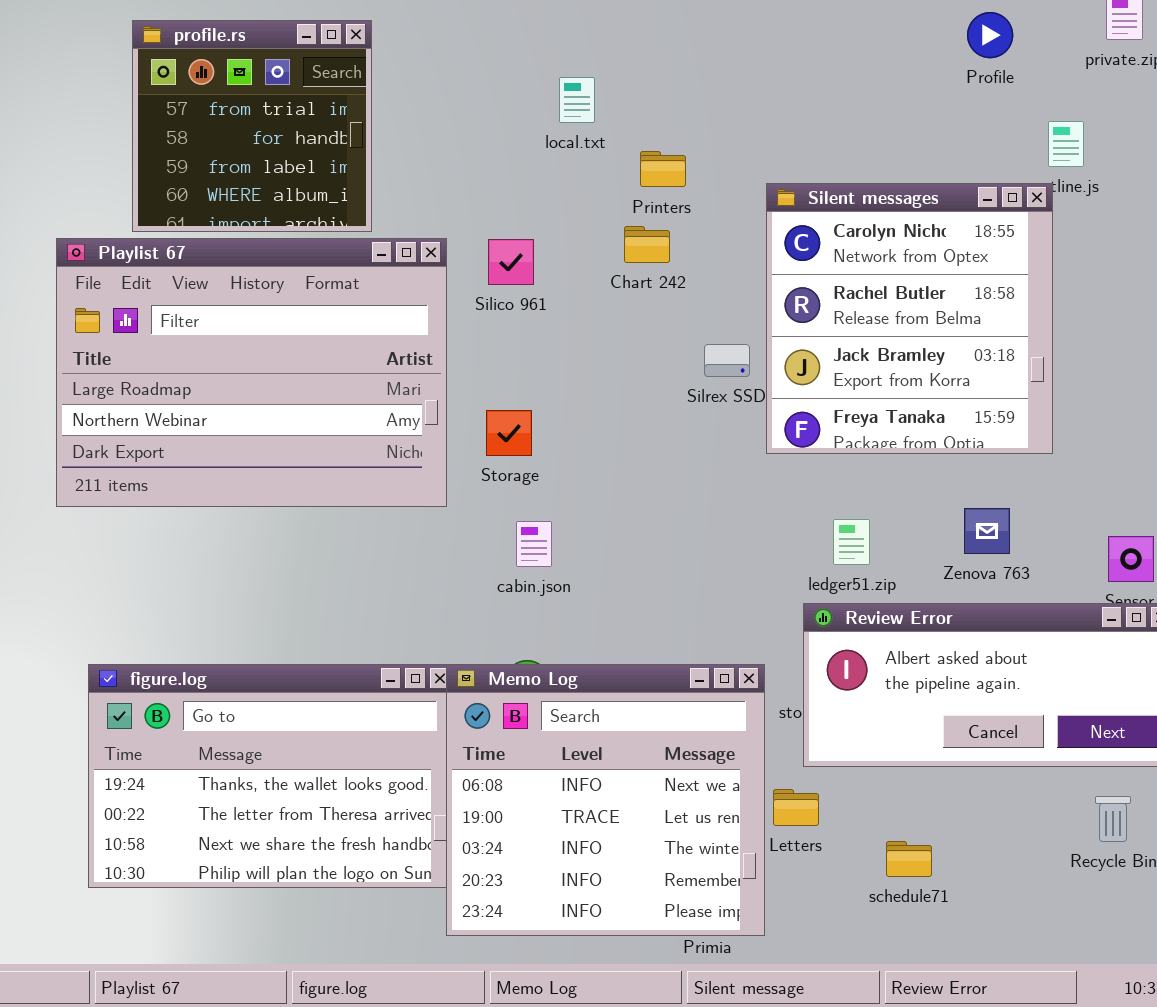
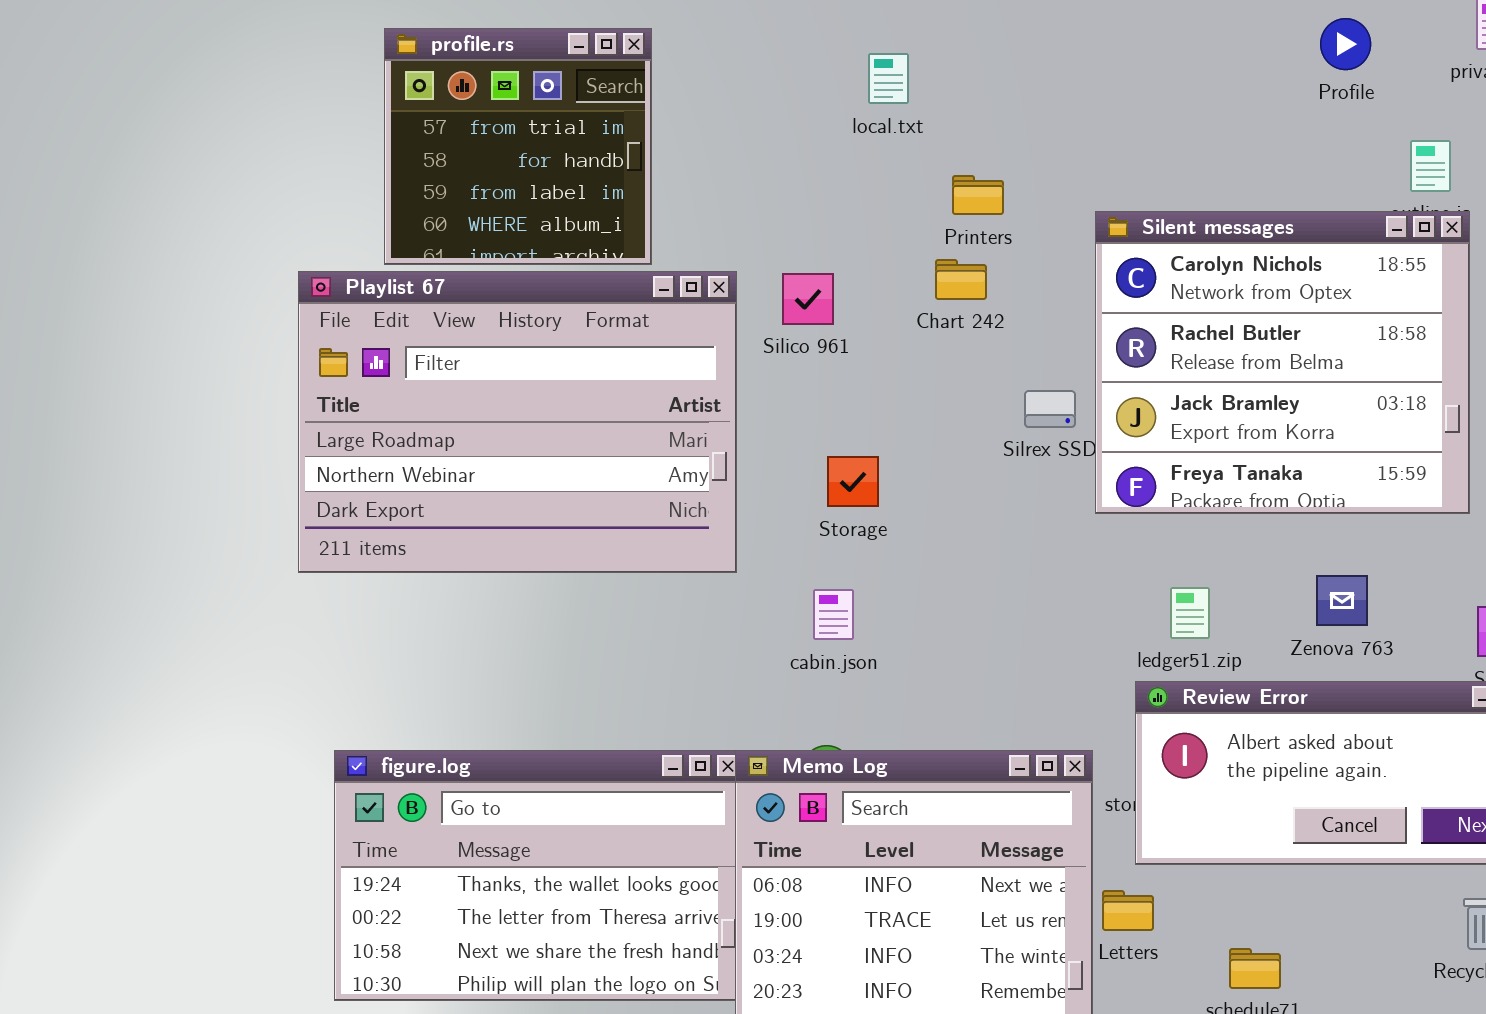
local.txt: [559,77,595,123] -> [868,53,909,104], moved
Silent messages: [766,183,1053,454] -> [1095,211,1470,514], resized
Storage: [486,410,532,456] -> [827,456,879,507], moved

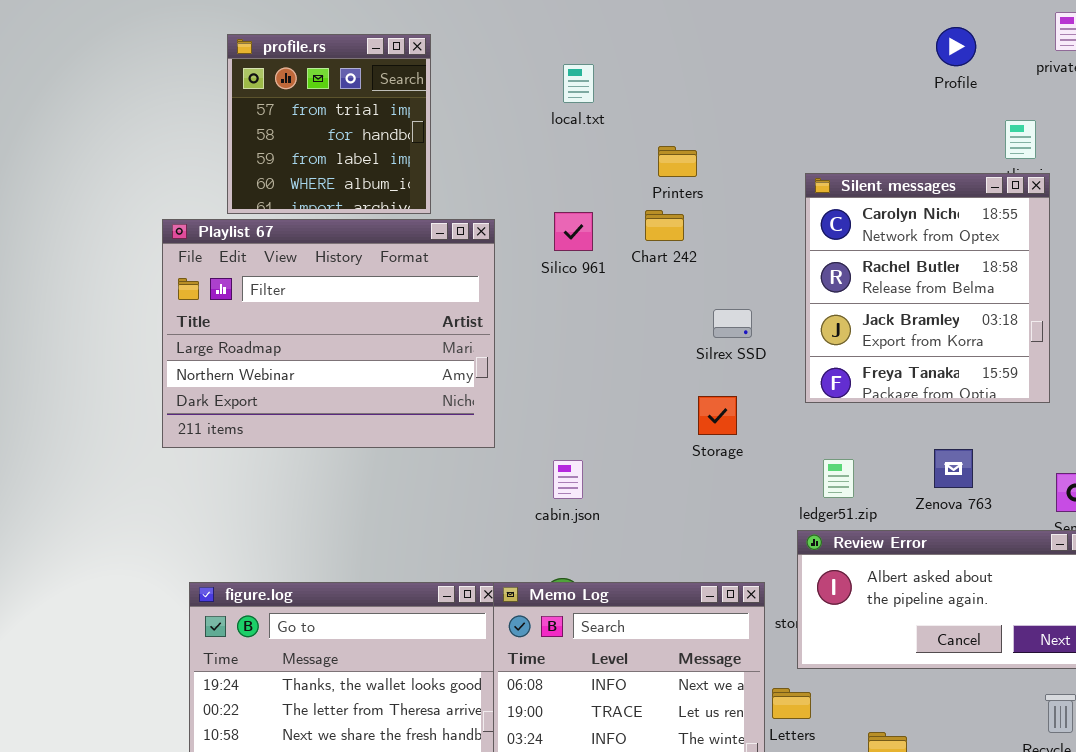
local.txt: [868,53,909,104] -> [563,64,594,103], moved
Silent messages: [1095,211,1470,514] -> [805,173,1050,403], resized
Silico 961: [782,273,834,325] -> [554,212,593,251], moved
Storage: [827,456,879,507] -> [698,396,737,435], moved

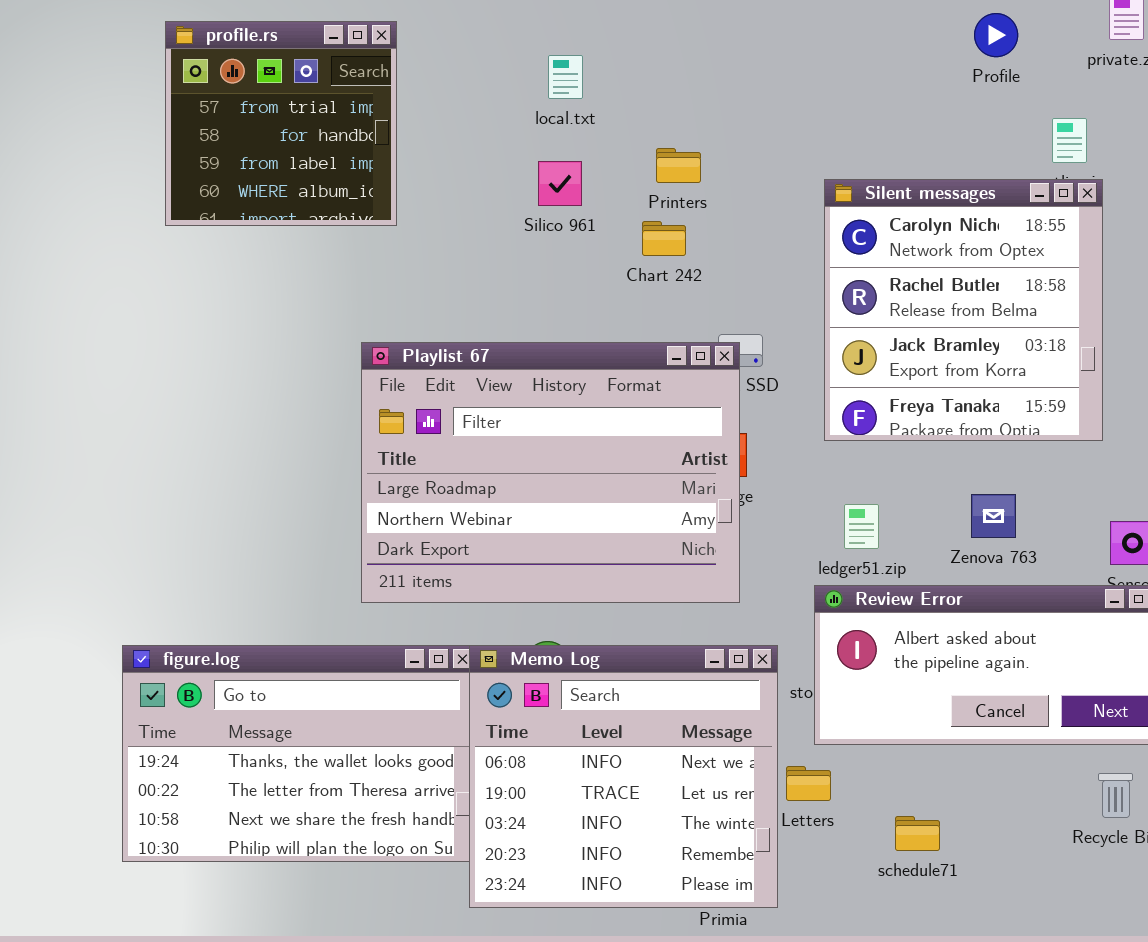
Silico 961: [554,212,593,251] -> [538,161,582,206], moved
Playlist 67: [162,219,495,448] -> [361,342,740,603], moved

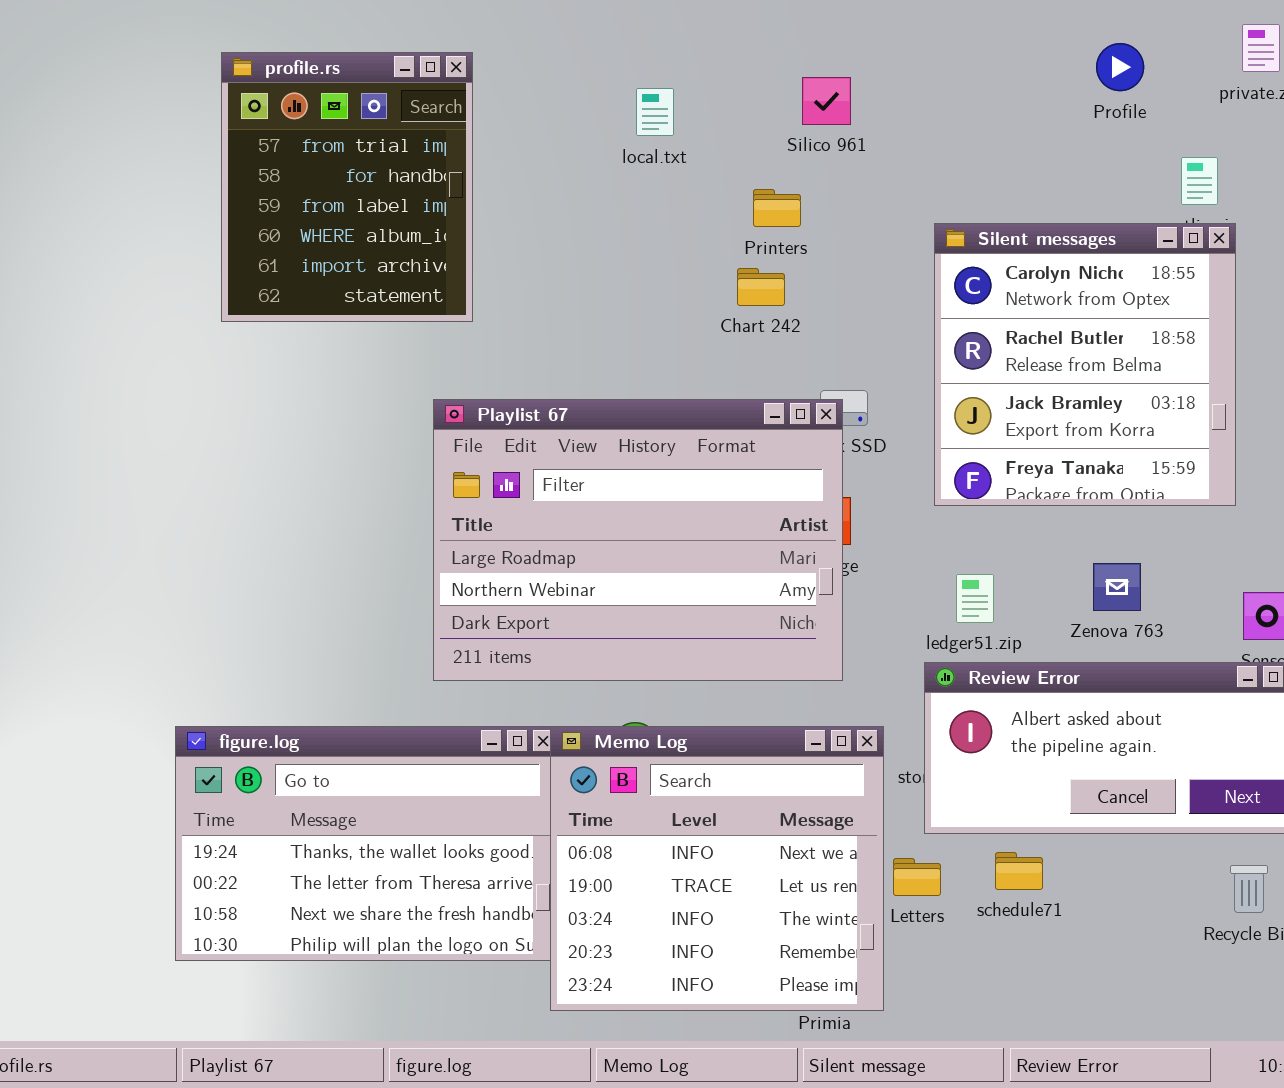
profile.rs: [165,21,397,226] -> [221,52,473,322], resized
Silico 961: [538,161,582,206] -> [802,77,851,125], moved
schedule71: [895,816,940,851] -> [995,852,1043,890], moved

